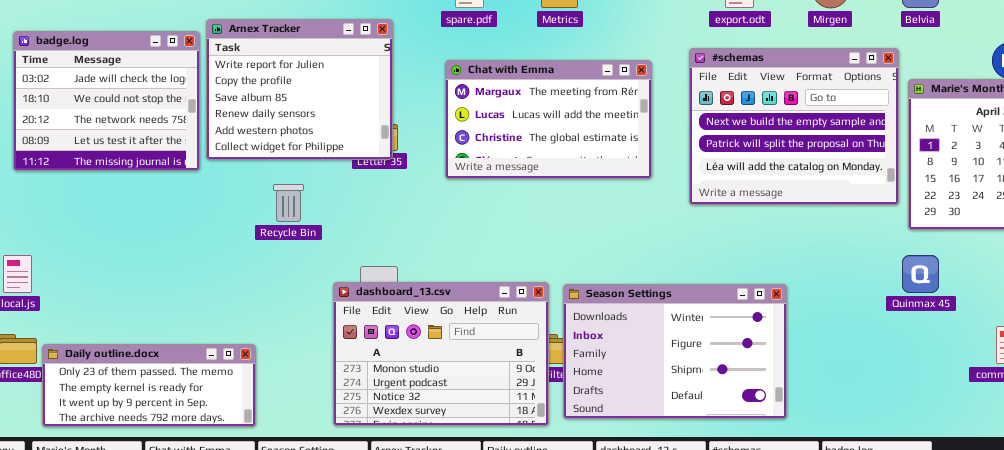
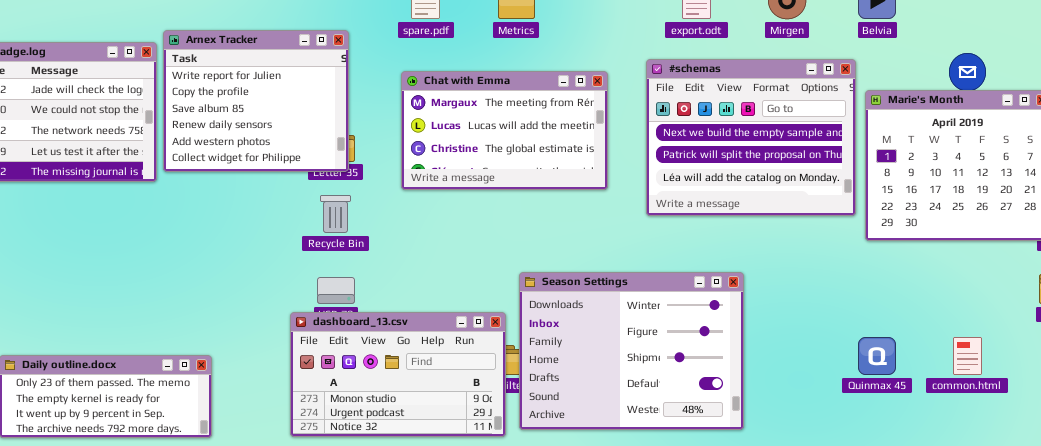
Recycle Bin: [273,184,304,222] -> [320,195,351,233], moved
Quinmax 45: [902,255,939,293] -> [858,337,896,375], moved
dashboard_13.csv: [333,282,549,426] -> [290,312,506,437], resized
Season Settings: [563,284,787,419] -> [519,272,744,430], resized

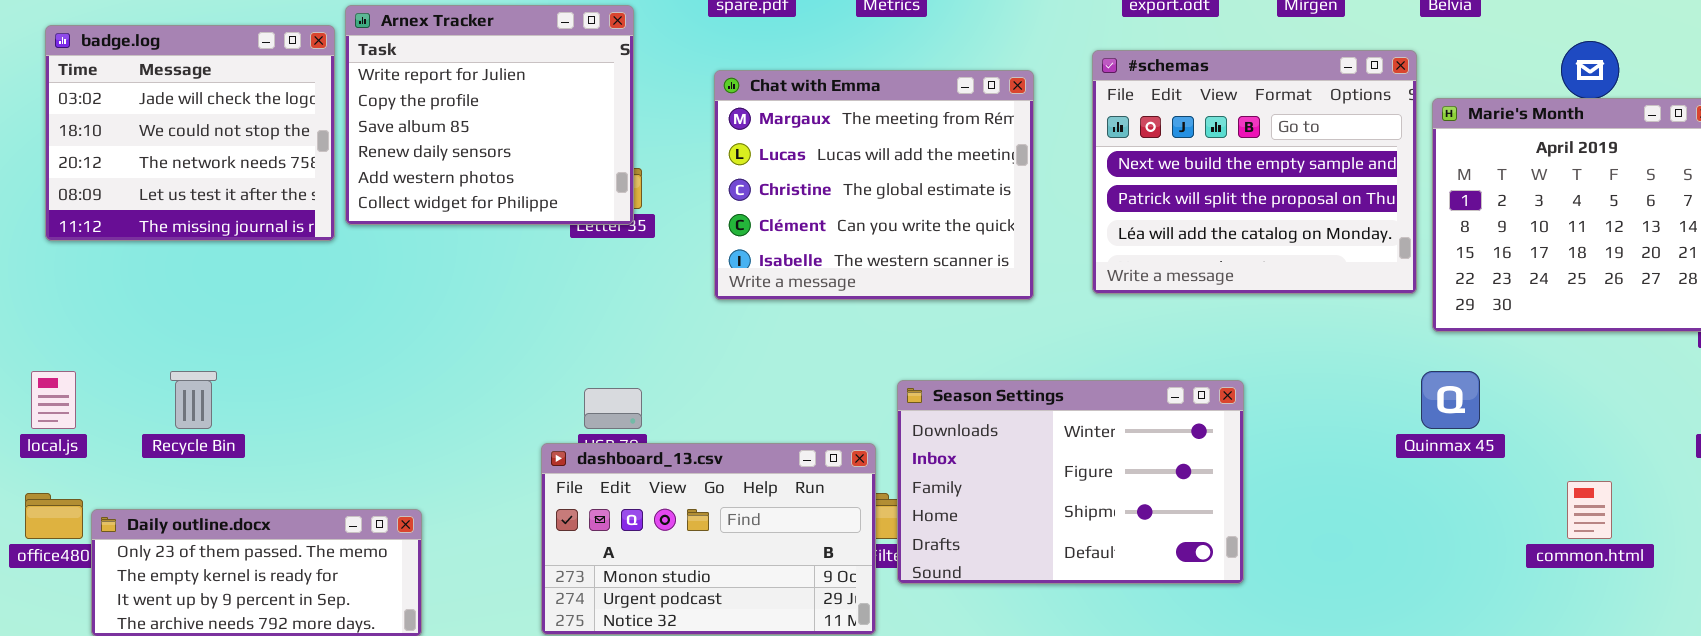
Chat with Emma: [401,71,608,190] -> [714,70,1034,300], resized
Recycle Bin: [320,195,351,233] -> [170,371,217,429], moved
Season Settings: [519,272,744,430] -> [897,380,1244,584], resized
Quinmax 45: [858,337,896,375] -> [1421,371,1480,429], moved

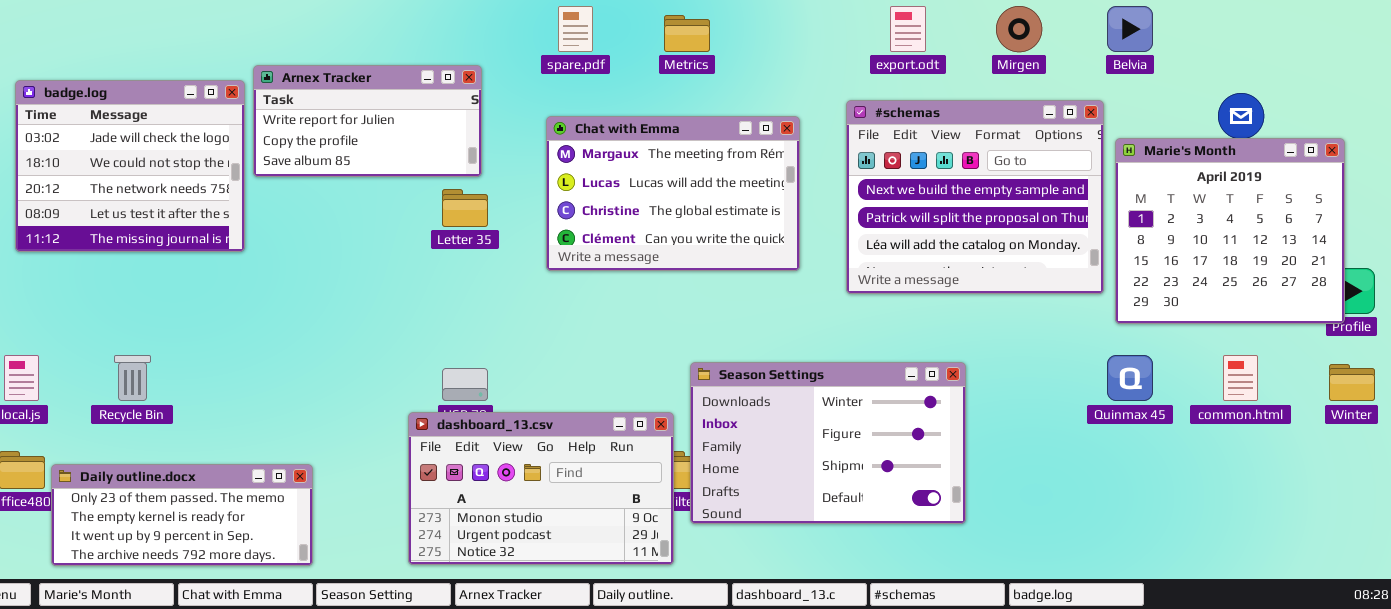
Arnex Tracker: [345,5,634,225] -> [253,65,482,177], resized
Chat with Emma: [714,70,1034,300] -> [546,116,800,271], resized
common.html: [1567,481,1612,539] -> [1223,355,1258,401], moved

